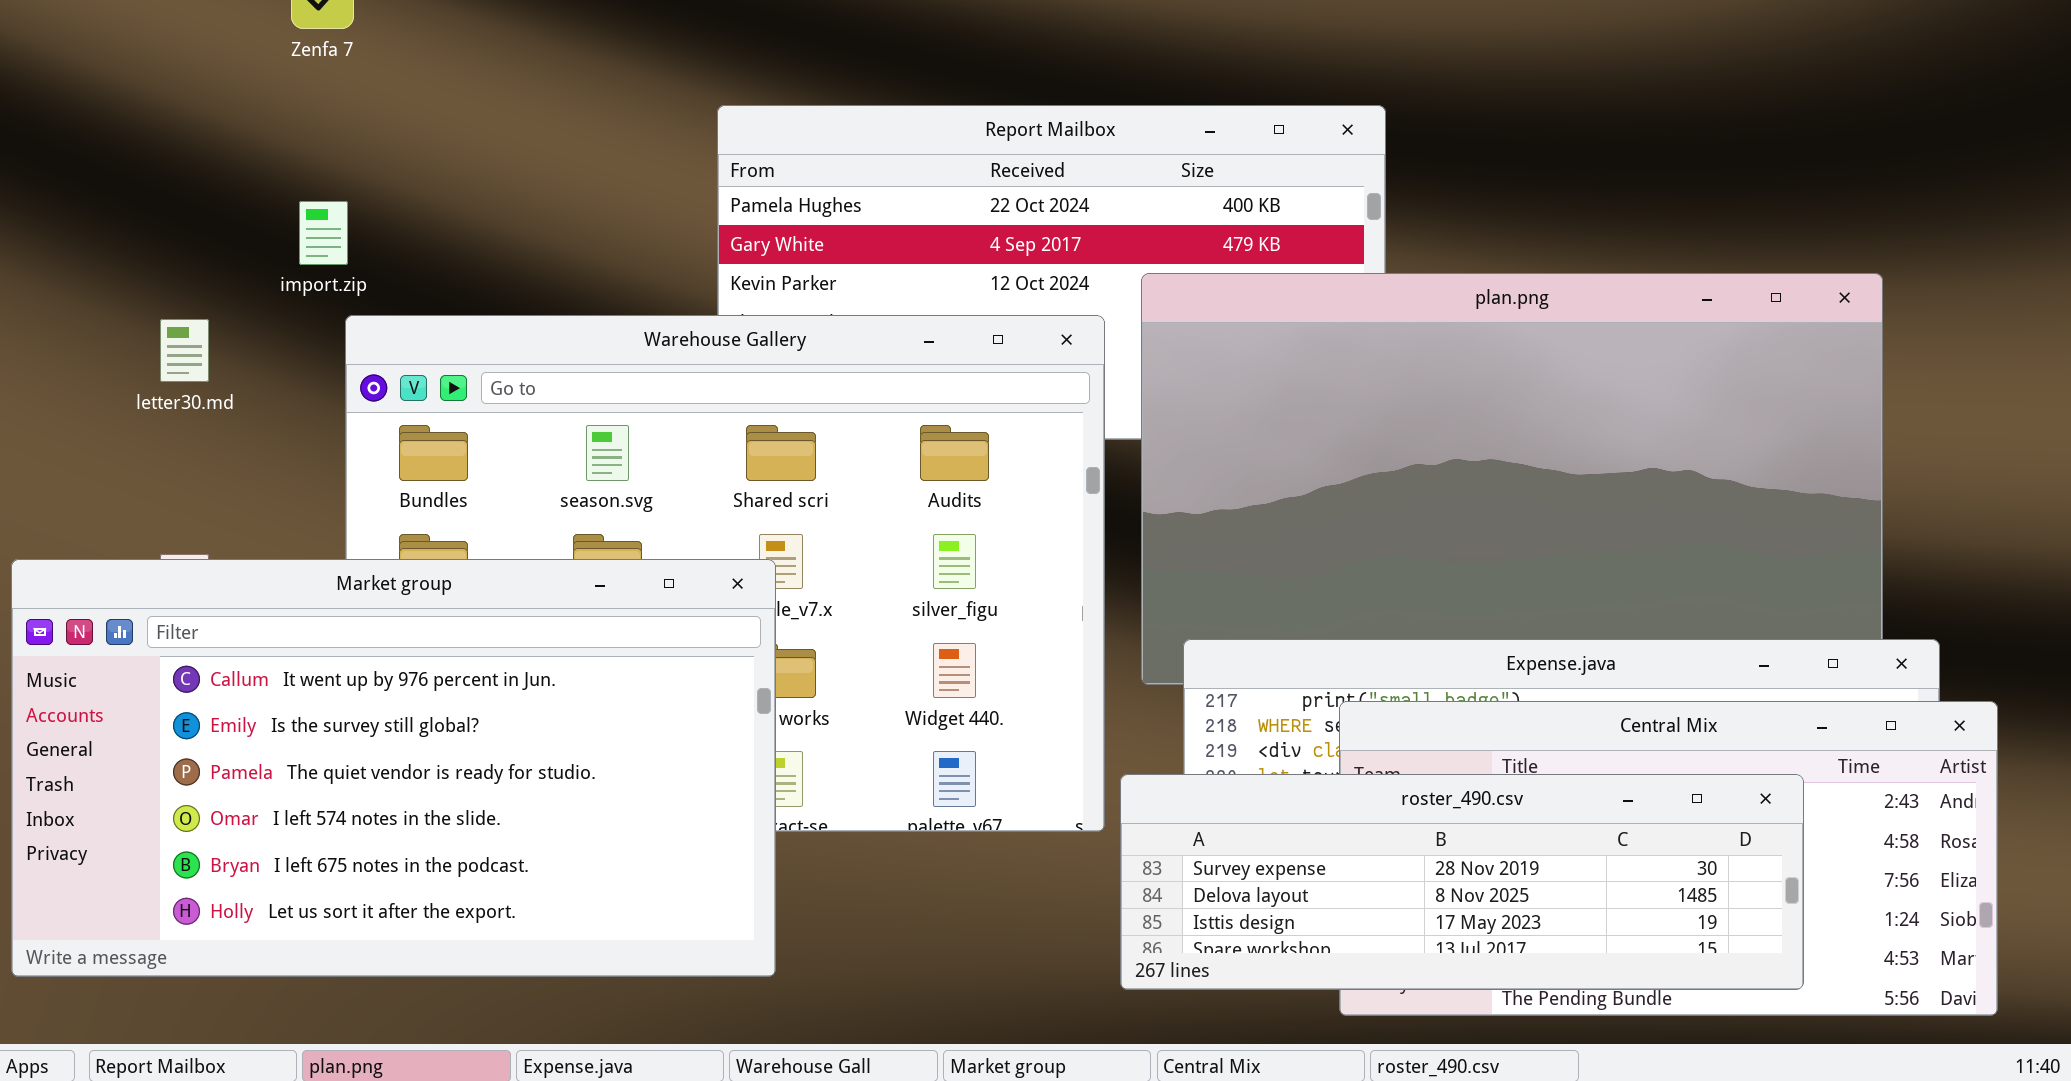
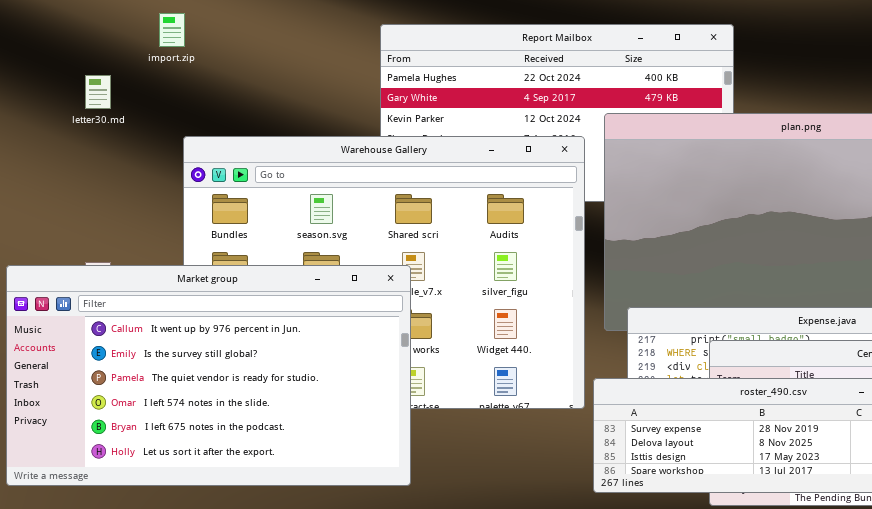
import.zip: [299,201,348,265] -> [159,13,185,47], moved
letter30.md: [160,319,209,382] -> [85,75,111,109], moved

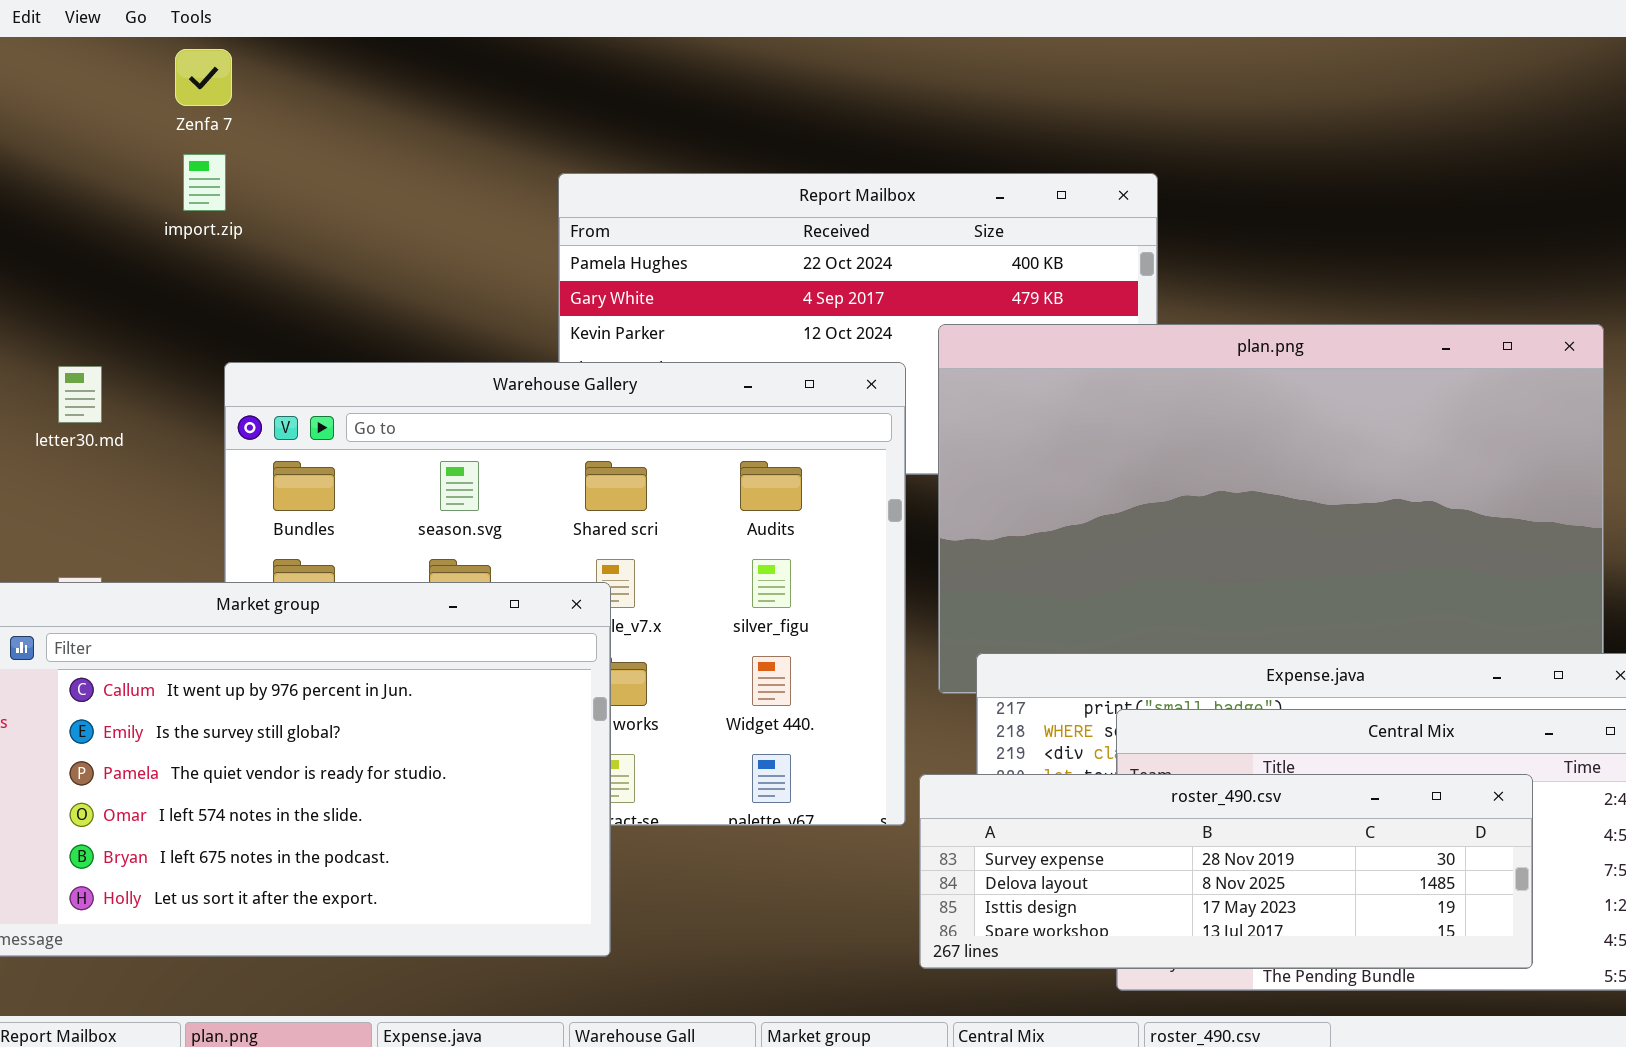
letter30.md: [85,75,111,109] -> [58,366,102,423], moved

